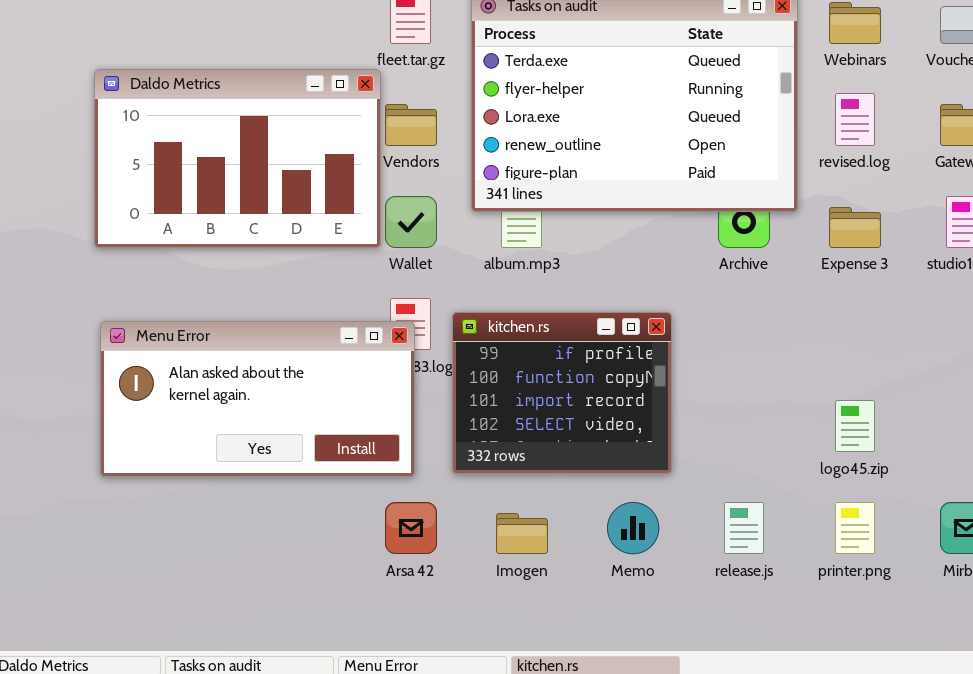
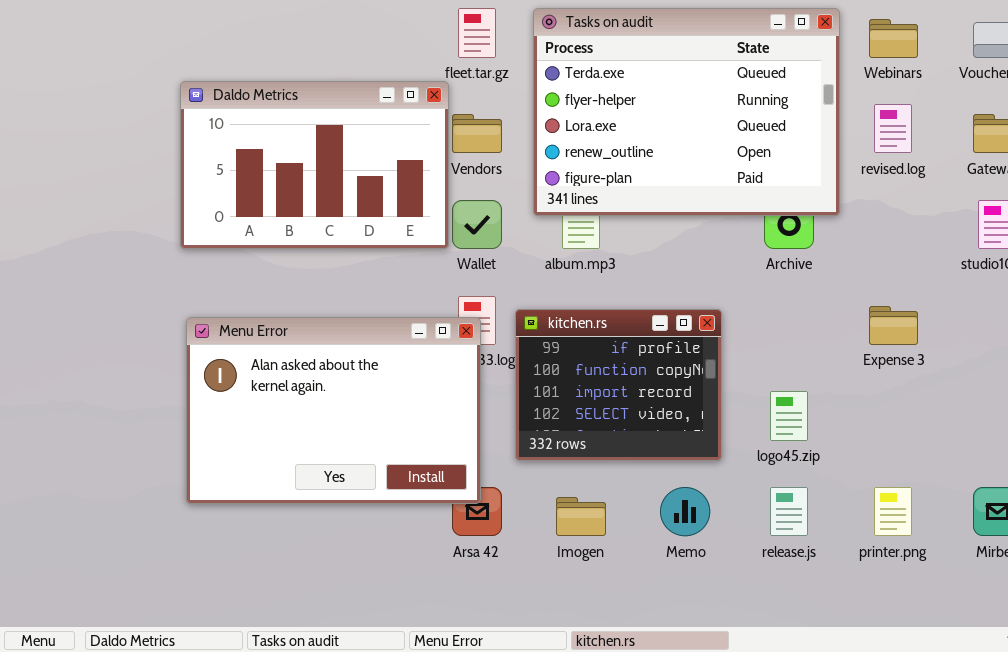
Expense 3: [829,207,881,248] -> [869,306,918,345], moved
Menu Error: [100,321,415,477] -> [186,317,481,504], resized
logo45.zip: [835,400,875,452] -> [770,391,808,441], moved

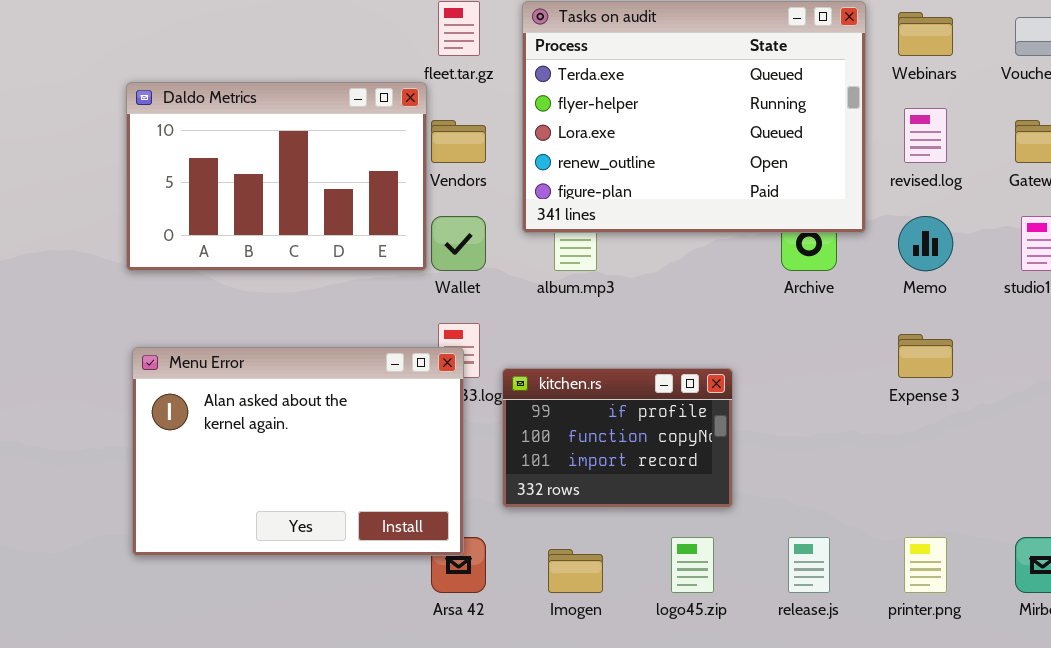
kitchen.rs: [515,309,722,461] -> [502,368,733,508], resized
logo45.zip: [770,391,808,441] -> [671,537,714,593], moved
Memo: [660,487,710,536] -> [898,216,953,271], moved

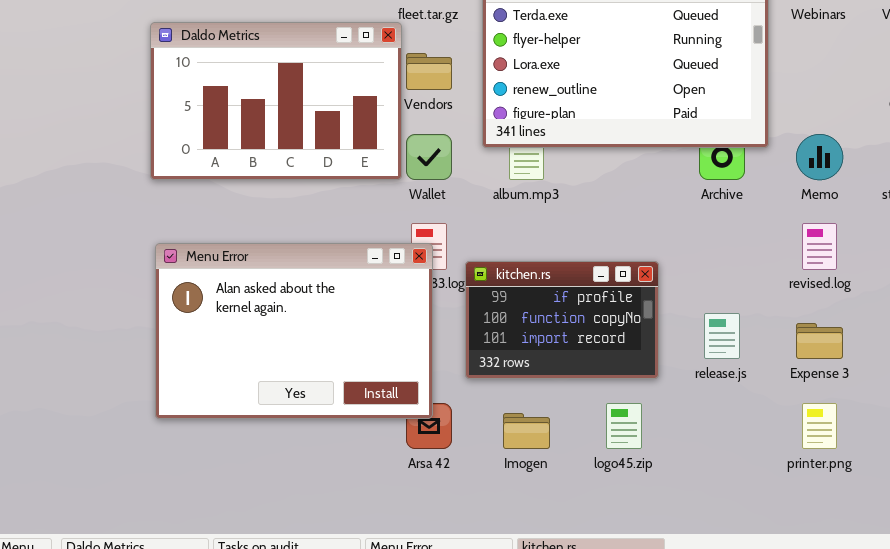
revised.log: [904,108,947,163] -> [802,223,837,270], moved
Expense 3: [898,334,953,378] -> [796,323,843,359], moved
release.js: [788,537,830,593] -> [704,313,740,359], moved

